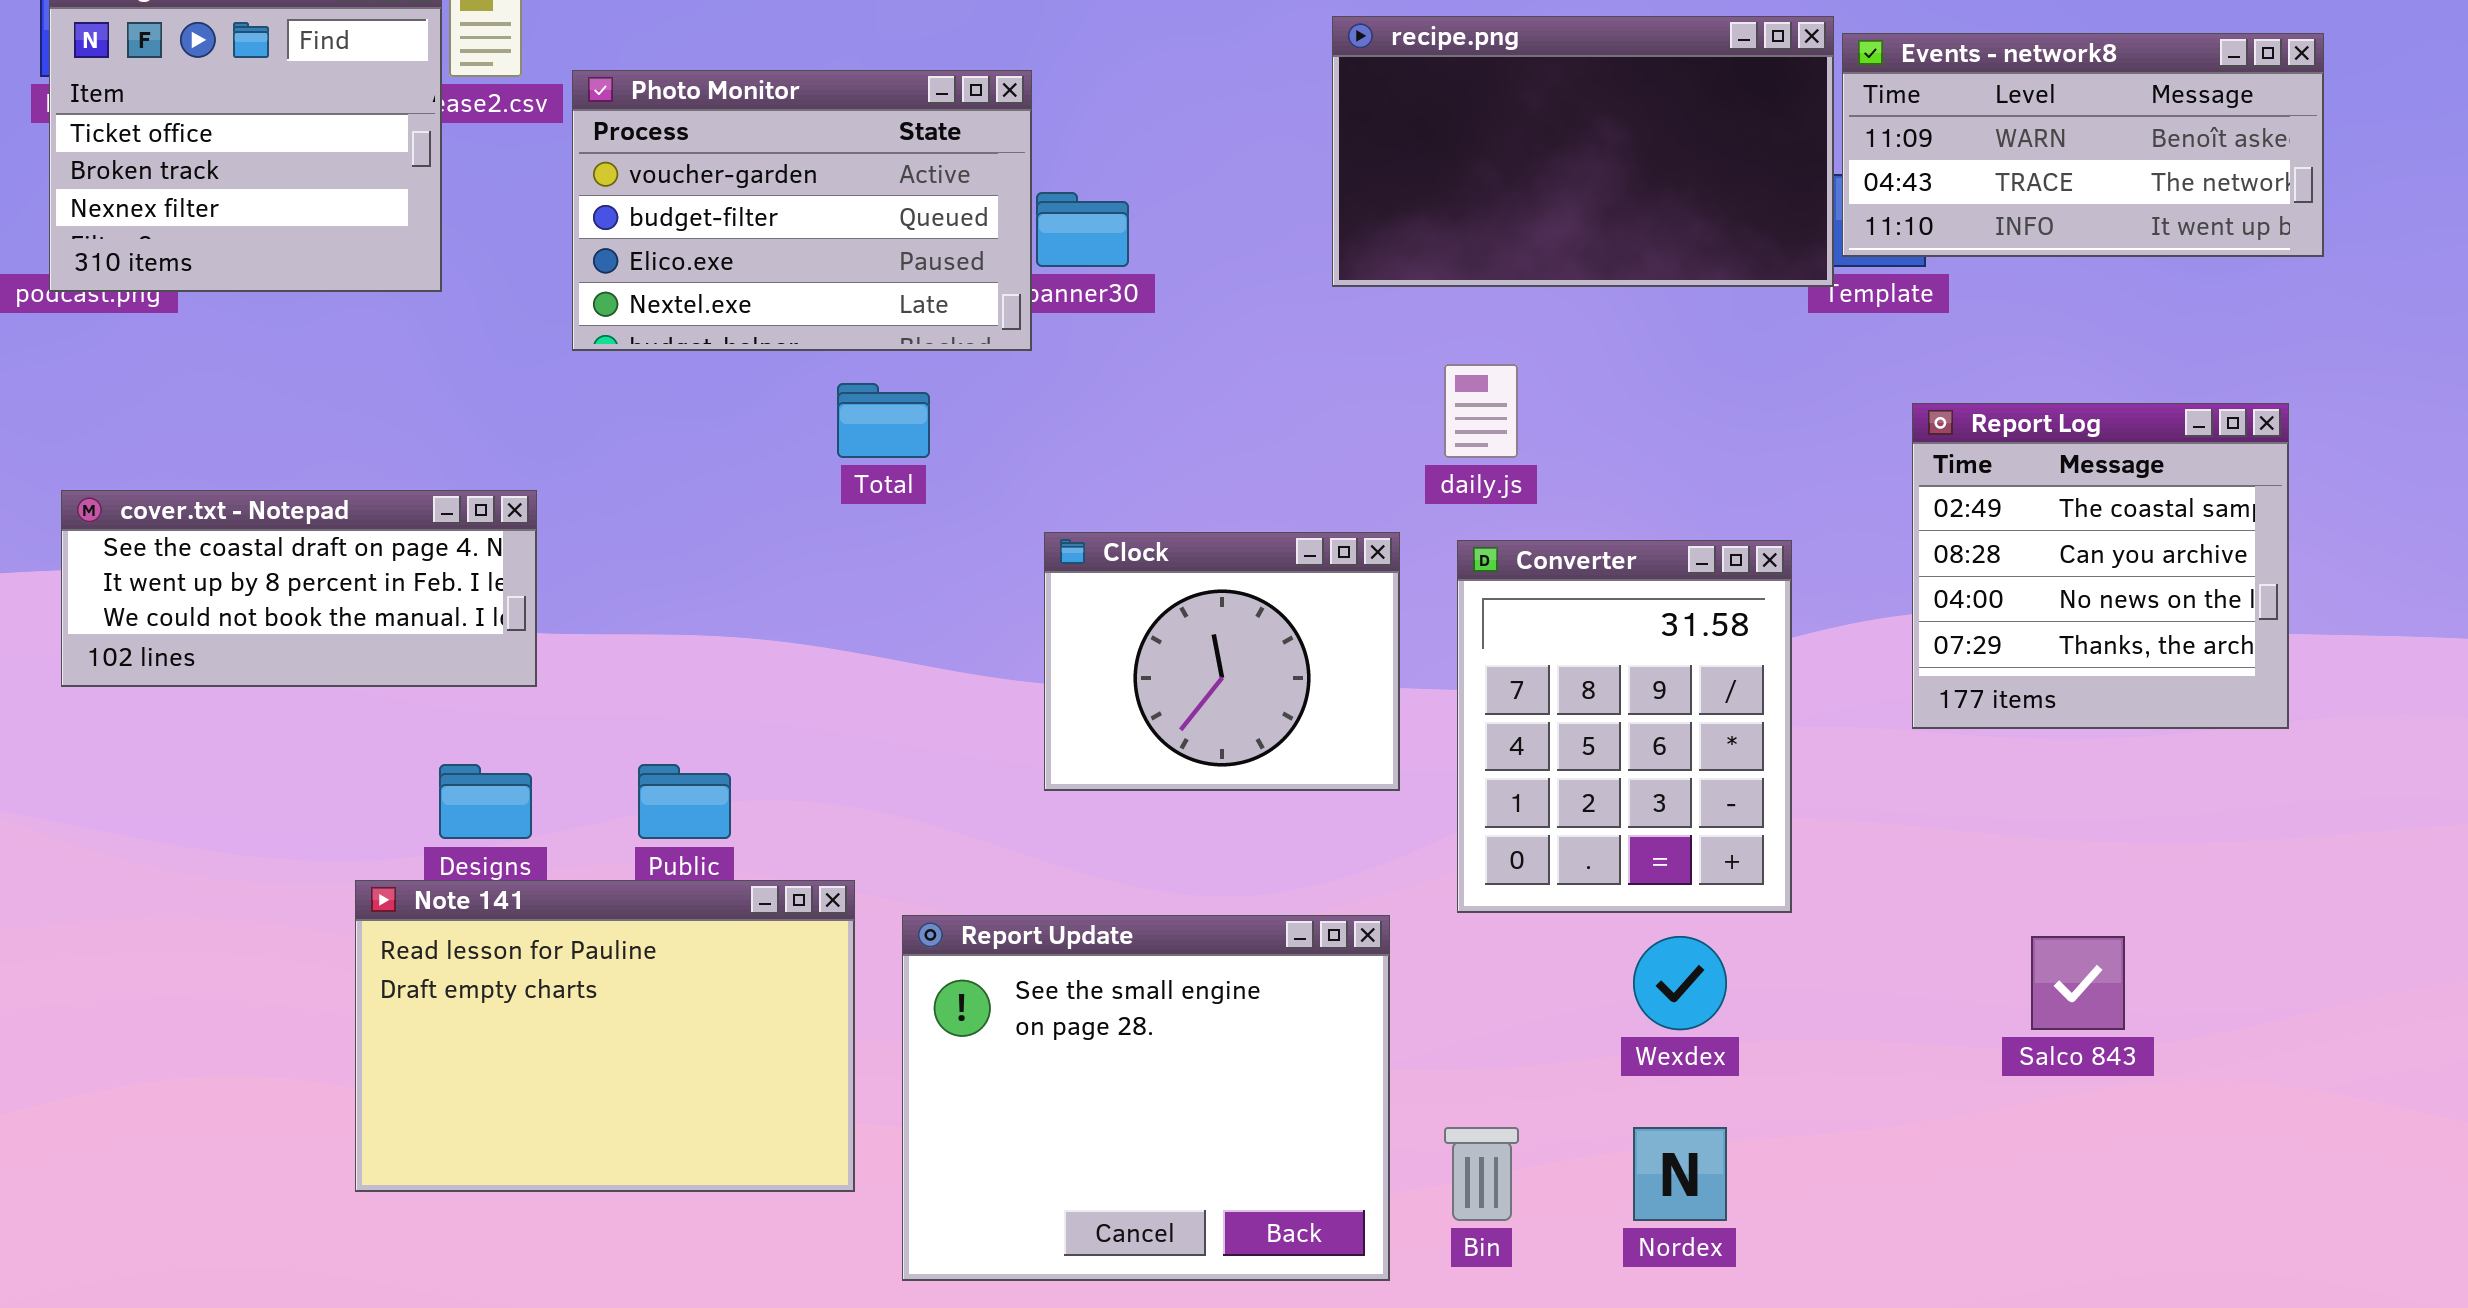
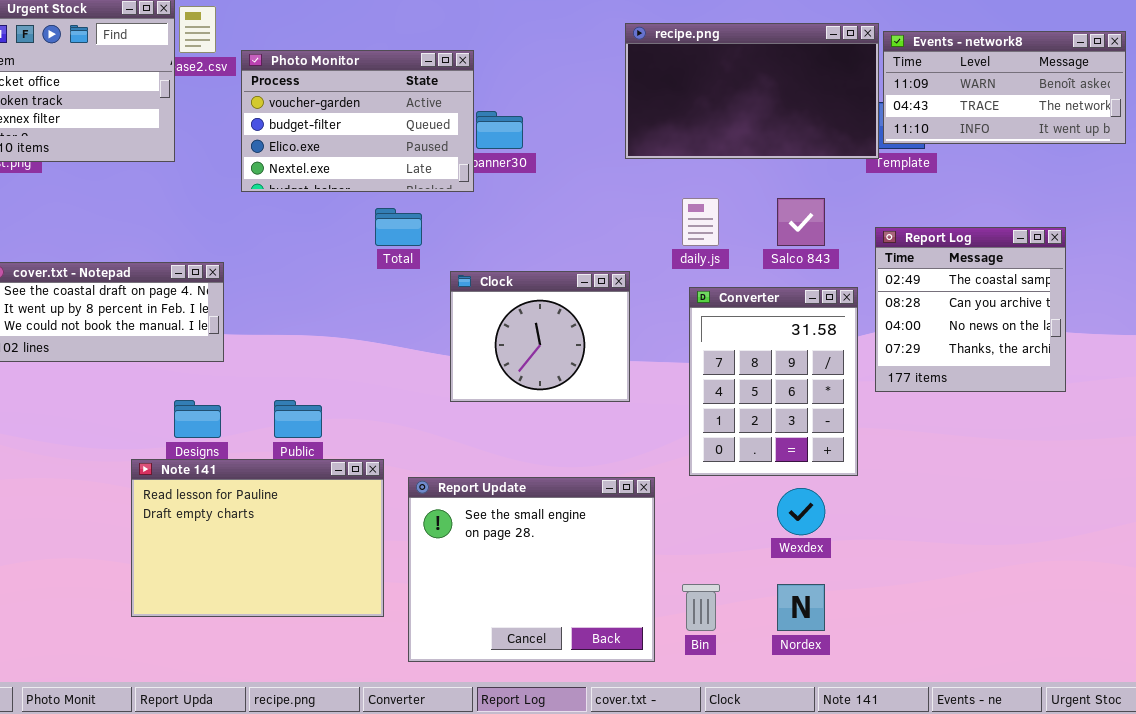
Report Log: [1912,403,2289,729] -> [875,227,1066,392], moved
Clock: [1044,532,1400,791] -> [450,271,630,402], moved
Salco 843: [2031,936,2125,1030] -> [777,198,825,246], moved

